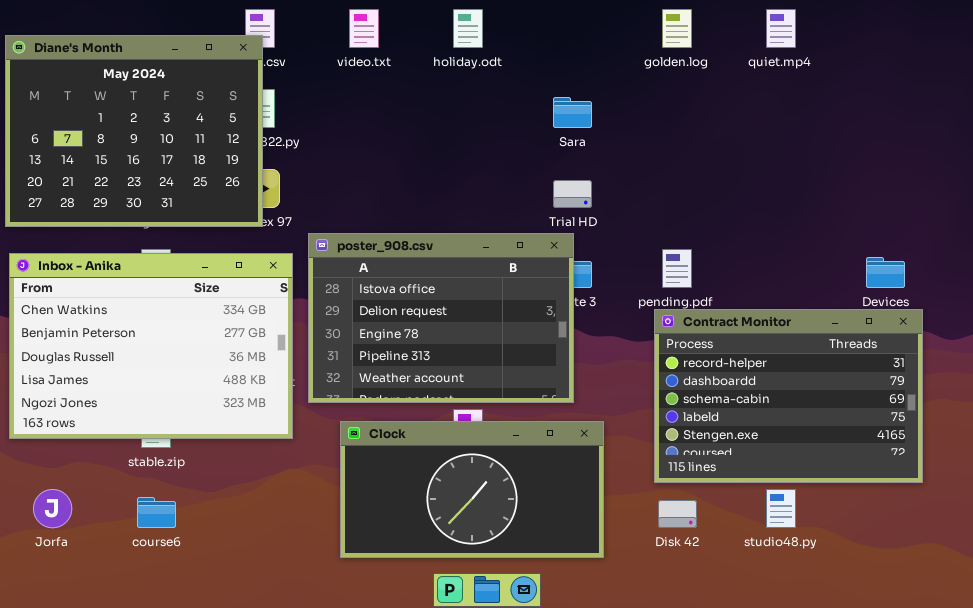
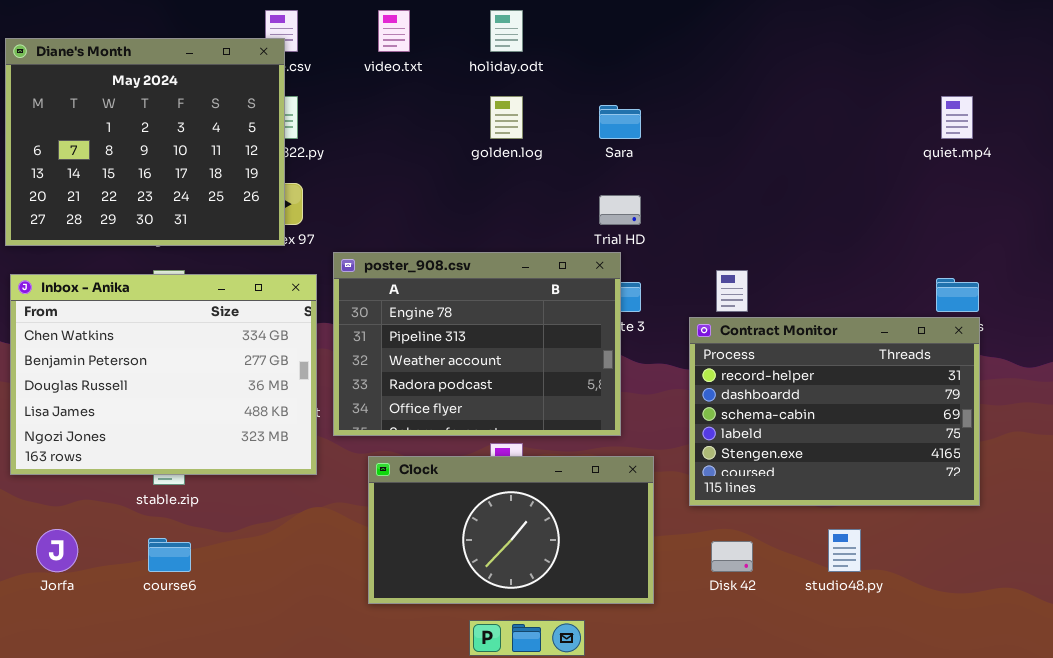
golden.log: [662,9,692,48] -> [490,96,523,139], moved
quiet.mp4: [766,9,796,48] -> [941,96,973,139], moved
poster_908.csv: [308,233,574,403] -> [333,252,621,436], scrolled down 2 rows
Contract Monitor: [654,309,923,483] -> [689,317,980,506], moved

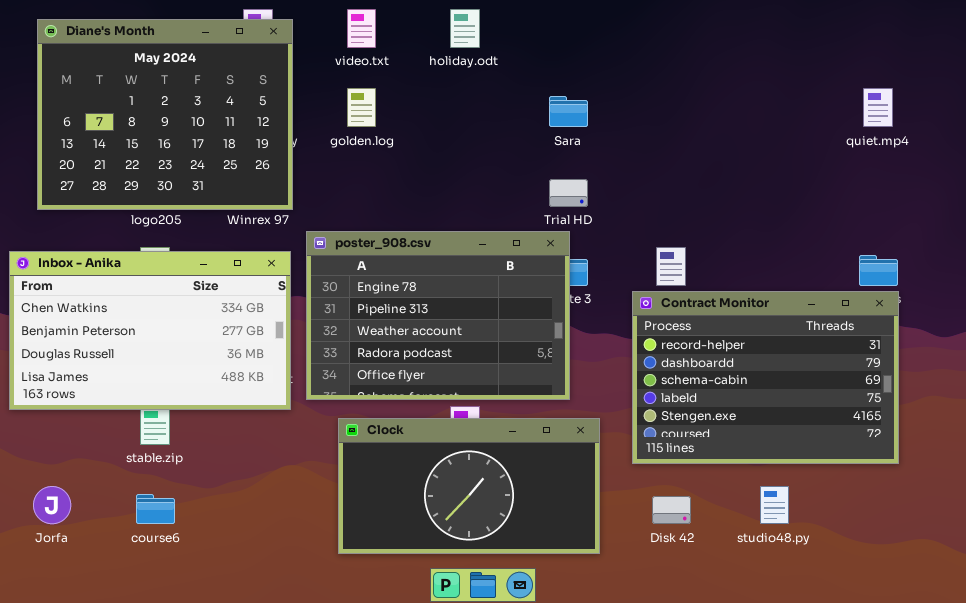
Diane's Month: [5,38,285,246] -> [37,19,293,210], moved
golden.log: [490,96,523,139] -> [347,88,376,127], moved
Inbox - Anika: [10,274,317,475] -> [9,251,291,410], resized

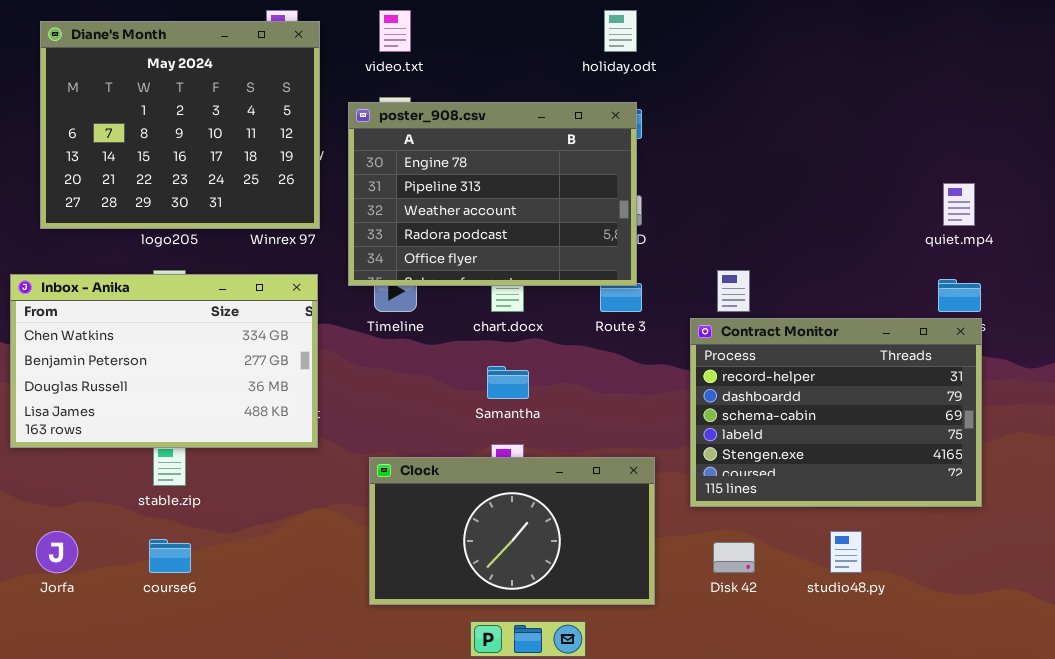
holiday.odt: [450,9,480,48] -> [604,10,637,52], moved
quiet.mp4: [863,88,893,127] -> [943,183,975,226], moved
poster_908.csv: [306,231,570,400] -> [348,102,637,286], moved

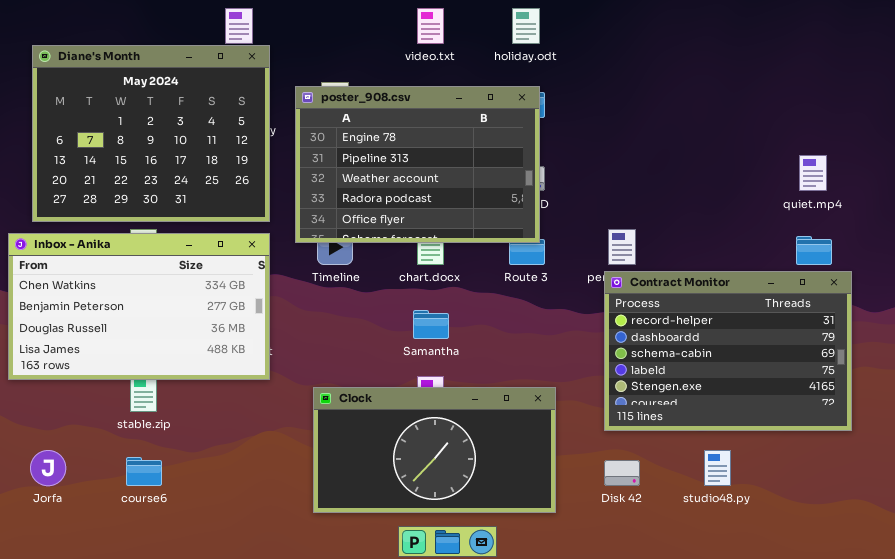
video.txt: [379,10,411,52] -> [417,8,444,44], moved
Diane's Month: [40,21,320,229] -> [32,45,270,222], moved
Contract Monitor: [690,318,982,507] -> [604,271,852,431], moved

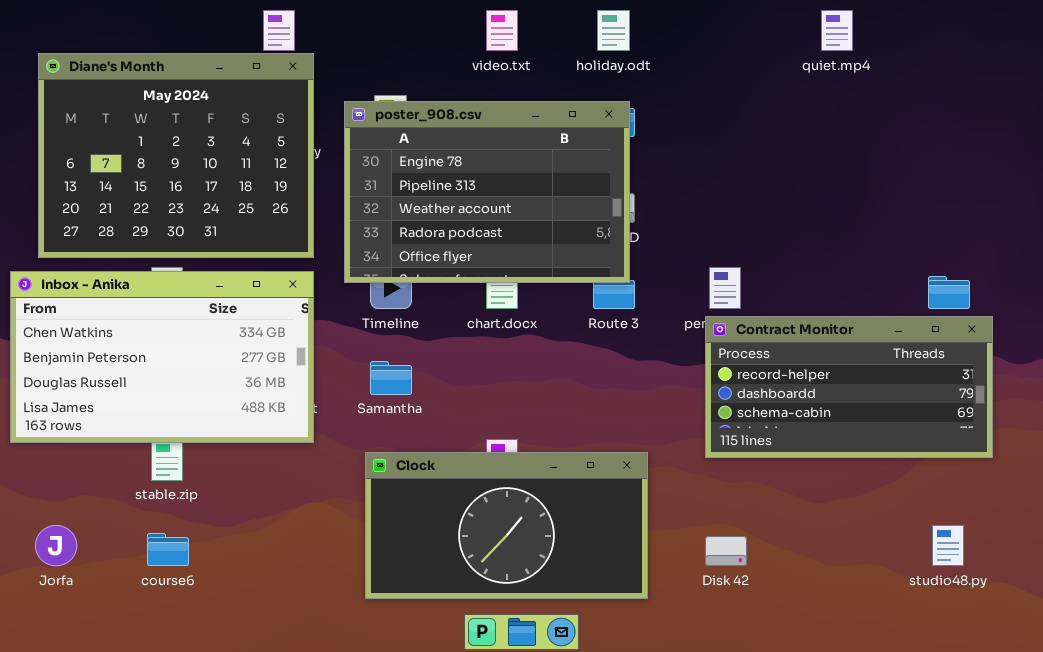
quiet.mp4: [799,155,827,191] -> [821,10,853,51], moved
Contract Monitor: [604,271,852,431] -> [705,316,993,458], resized
Samantha: [413,310,449,339] -> [370,361,412,395], moved
studio48.py: [704,450,731,486] -> [932,525,964,566], moved

